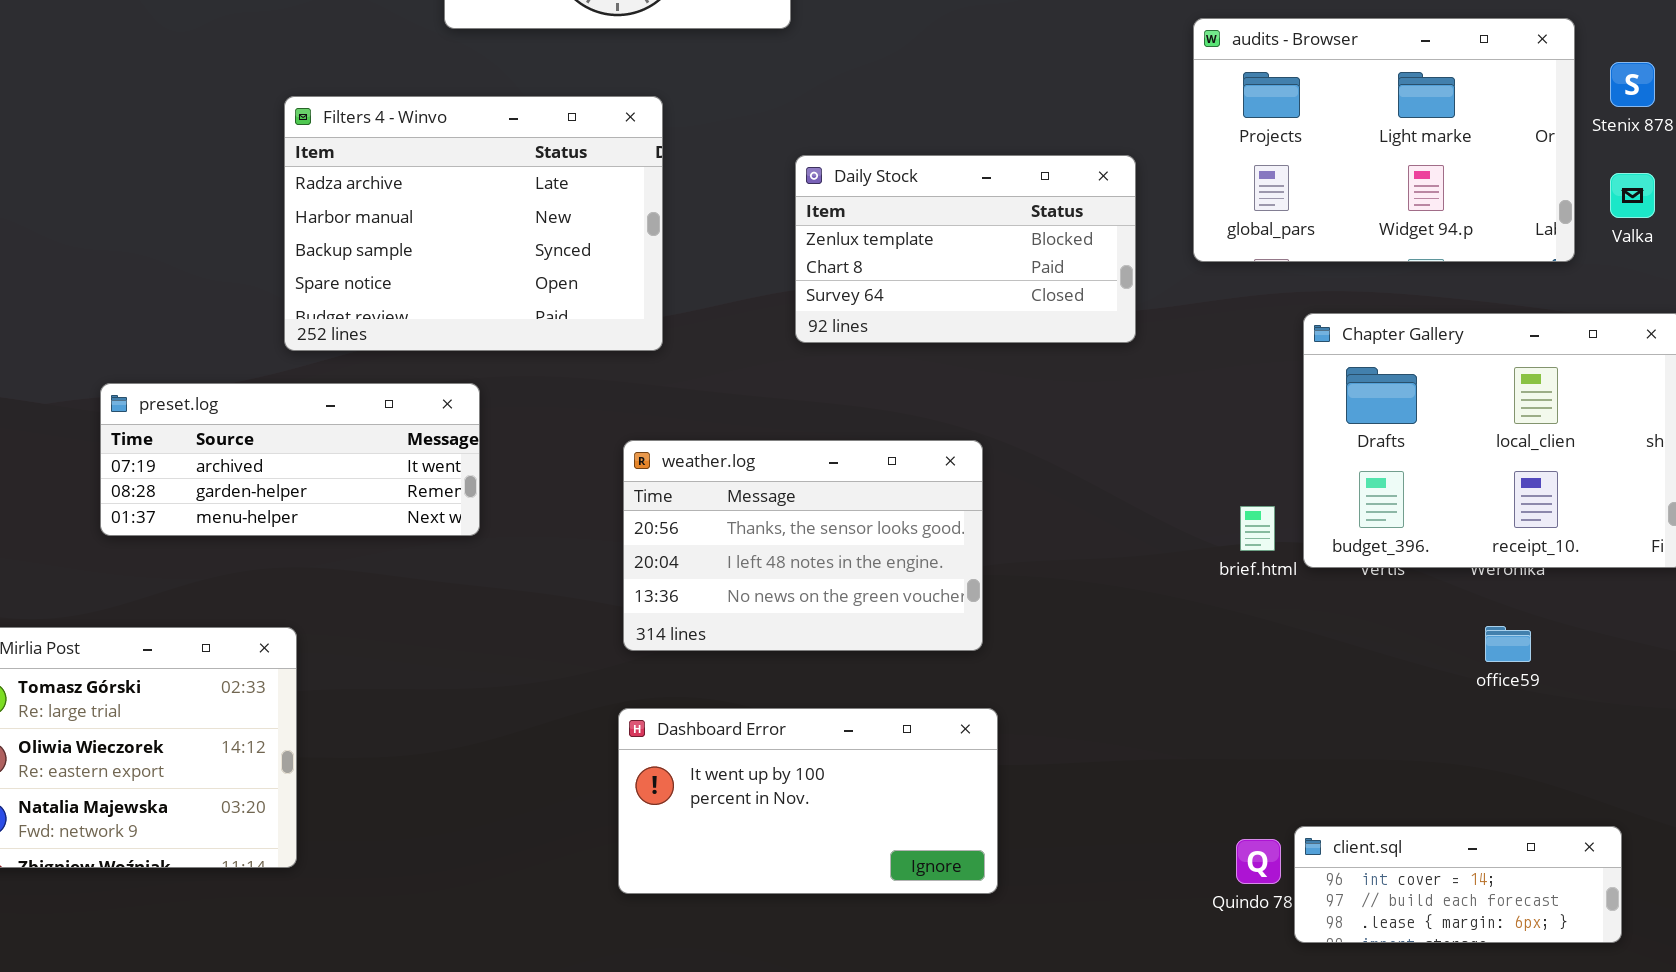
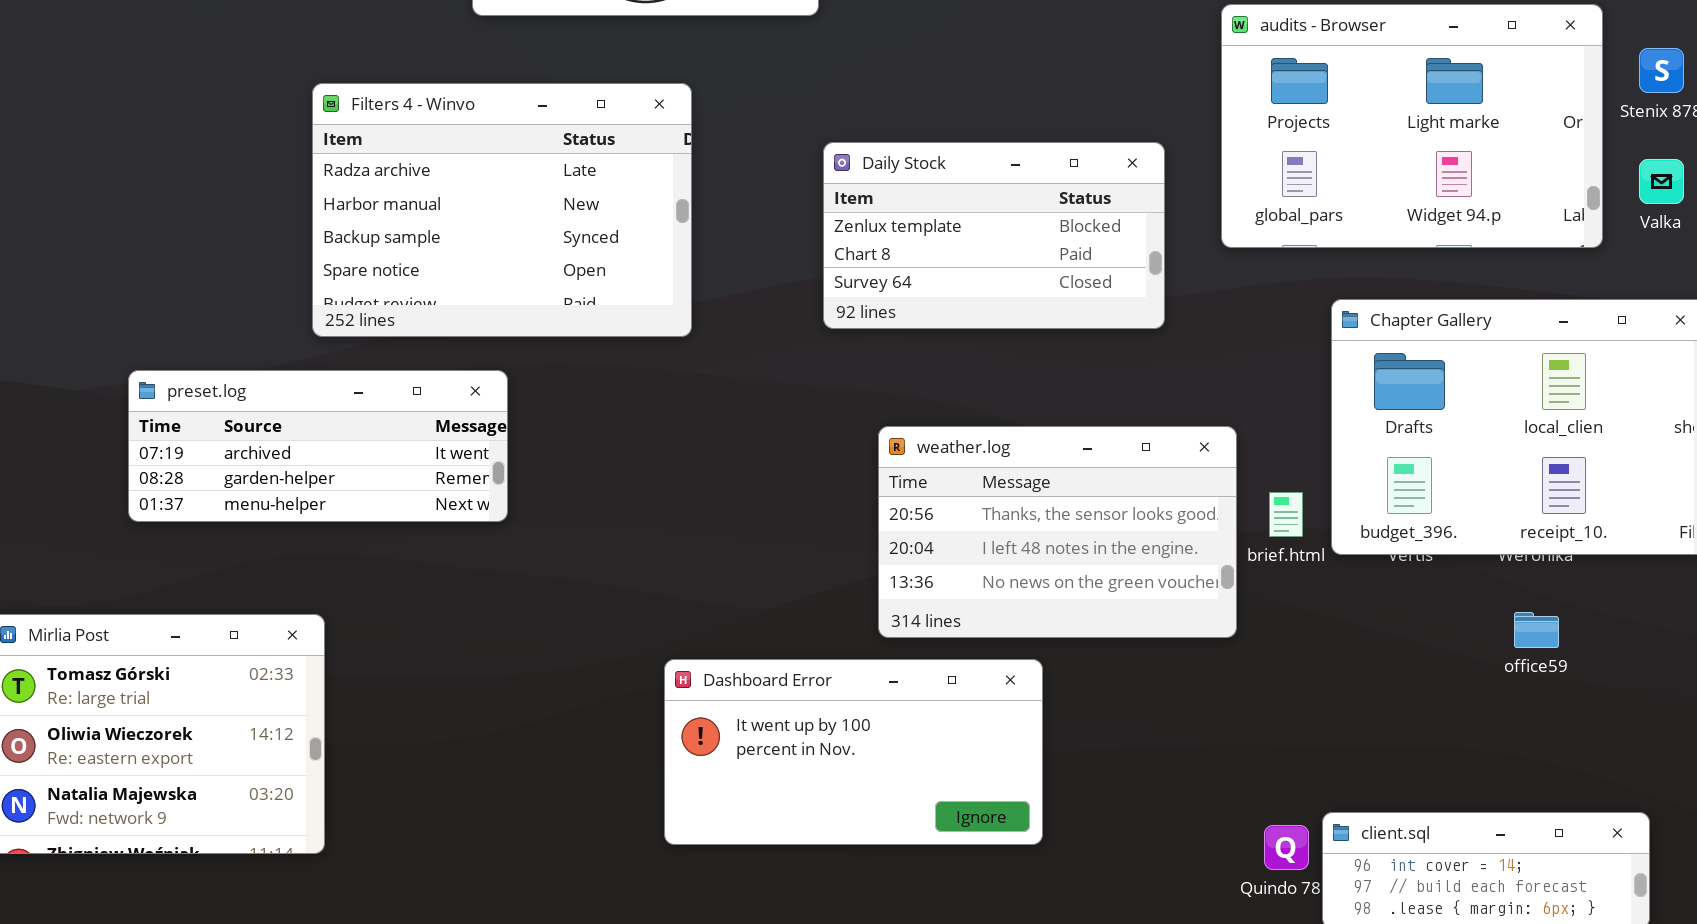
weather.log: [623,440,983,651] -> [878,426,1237,638], moved
Dashboard Error: [618,708,998,894] -> [664,659,1043,845], moved

